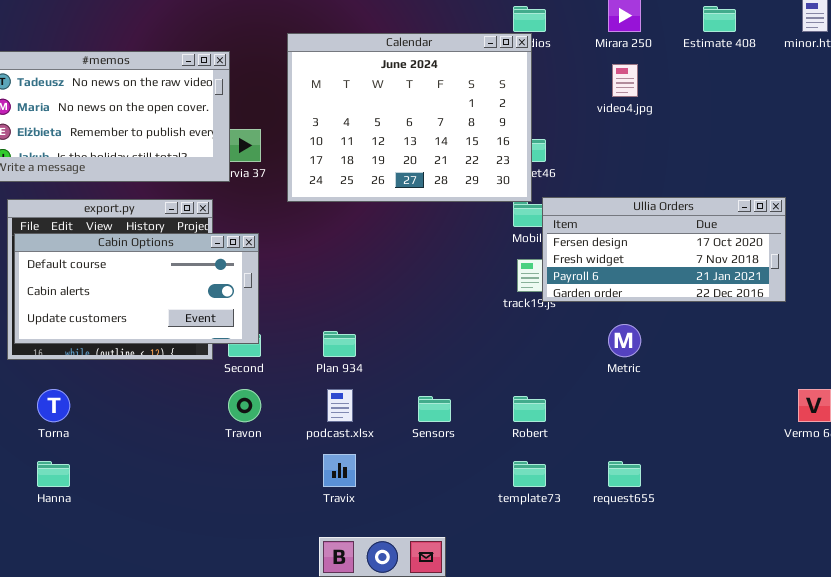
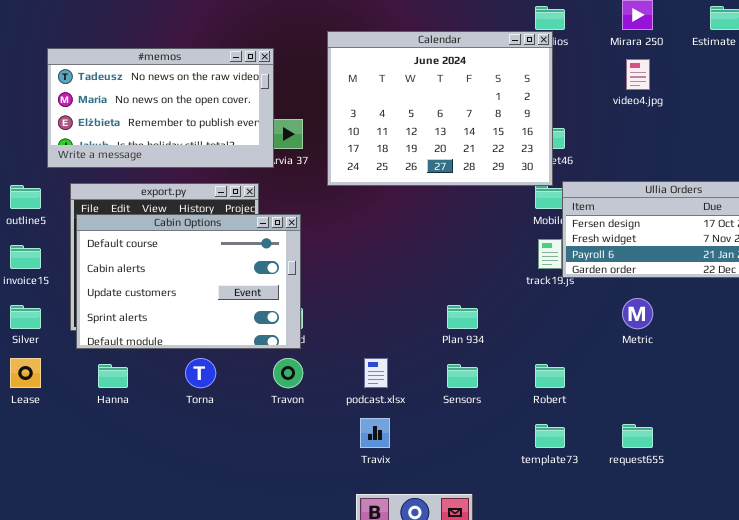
Cabin Options: [14,233,259,344] -> [76,214,301,349], resized
Plan 934: [323,331,356,357] -> [447,305,478,329], moved
Torna: [37,389,70,422] -> [185,358,216,388], moved
Hanna: [37,461,70,487] -> [98,364,128,388], moved

